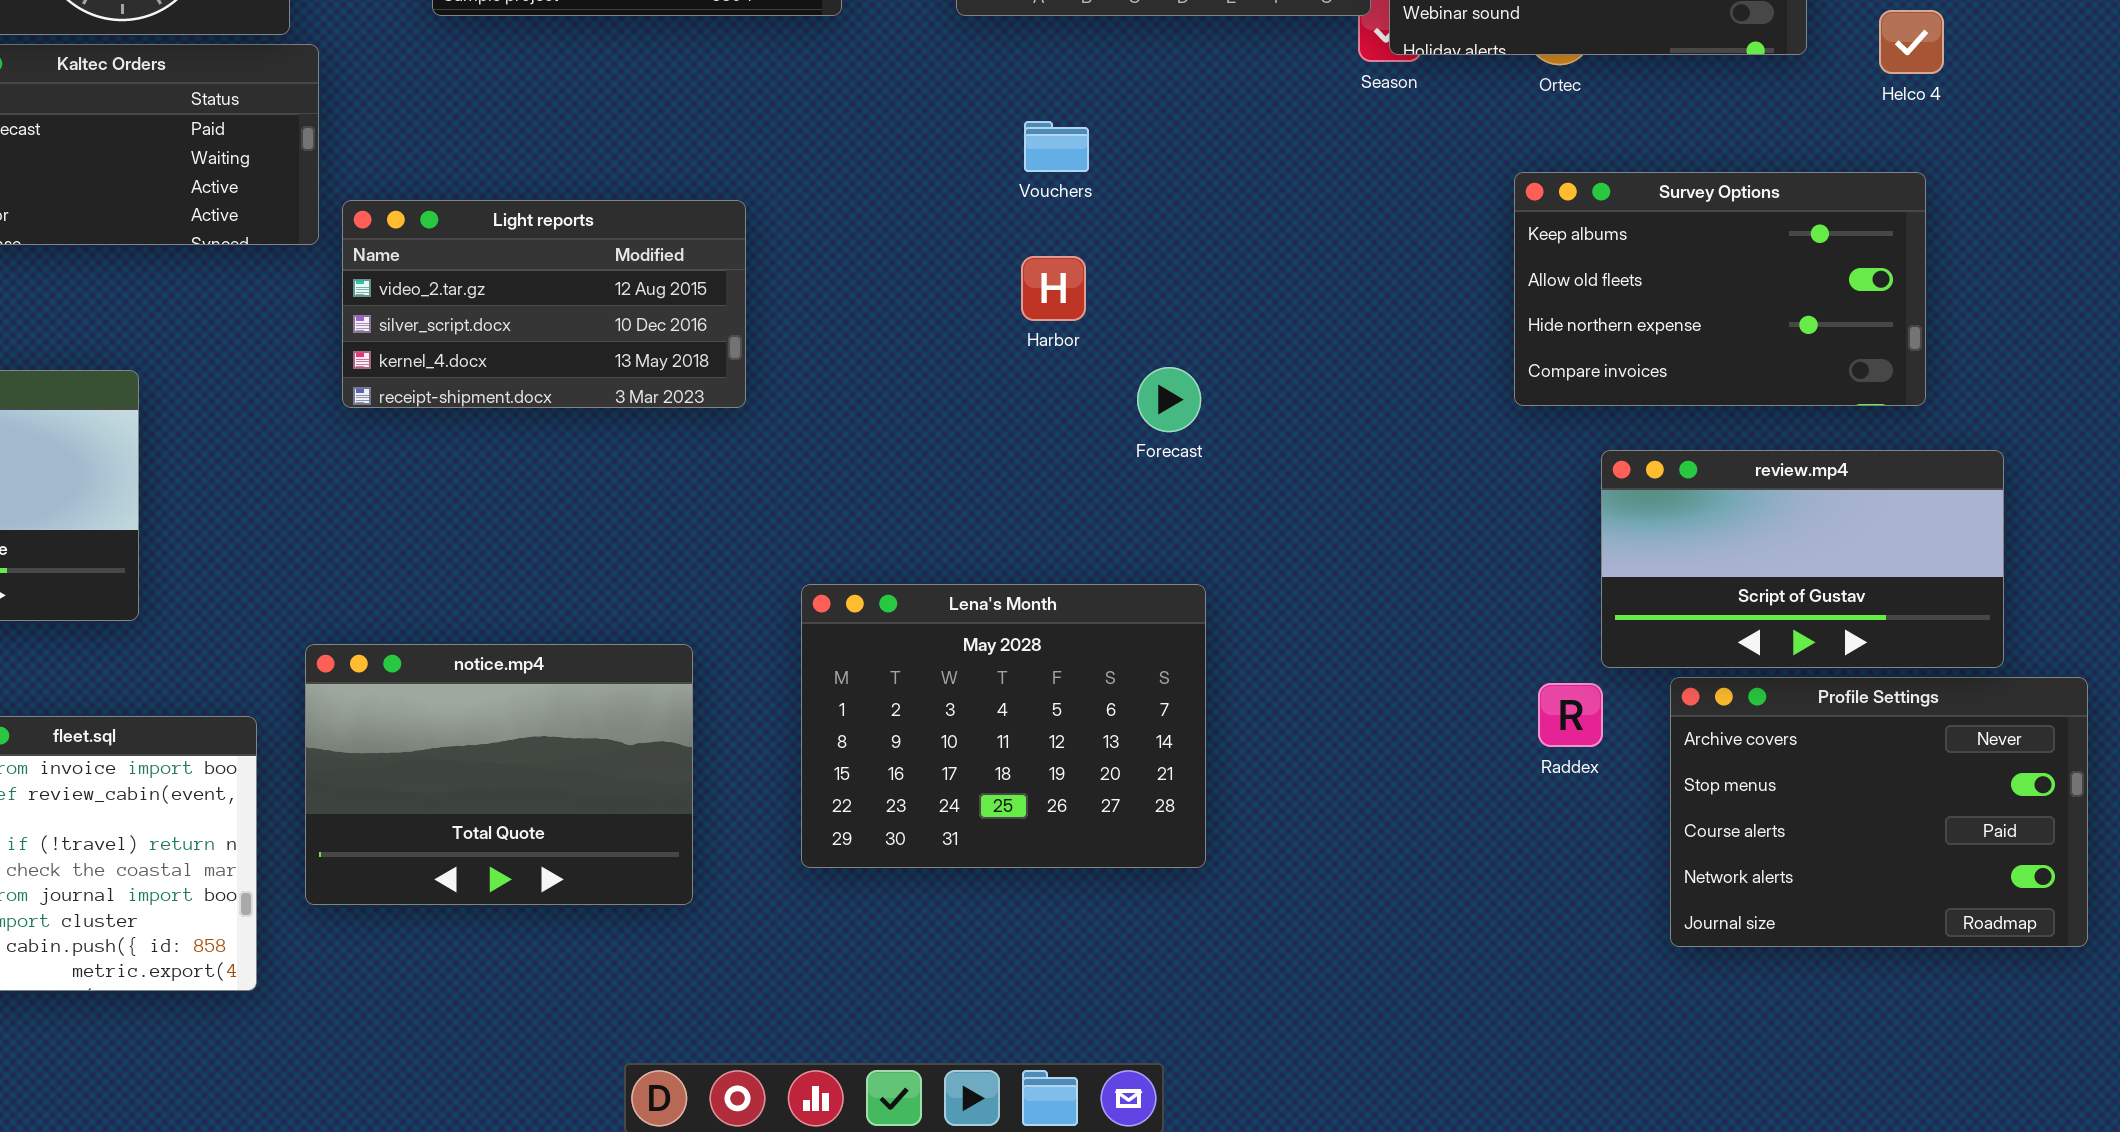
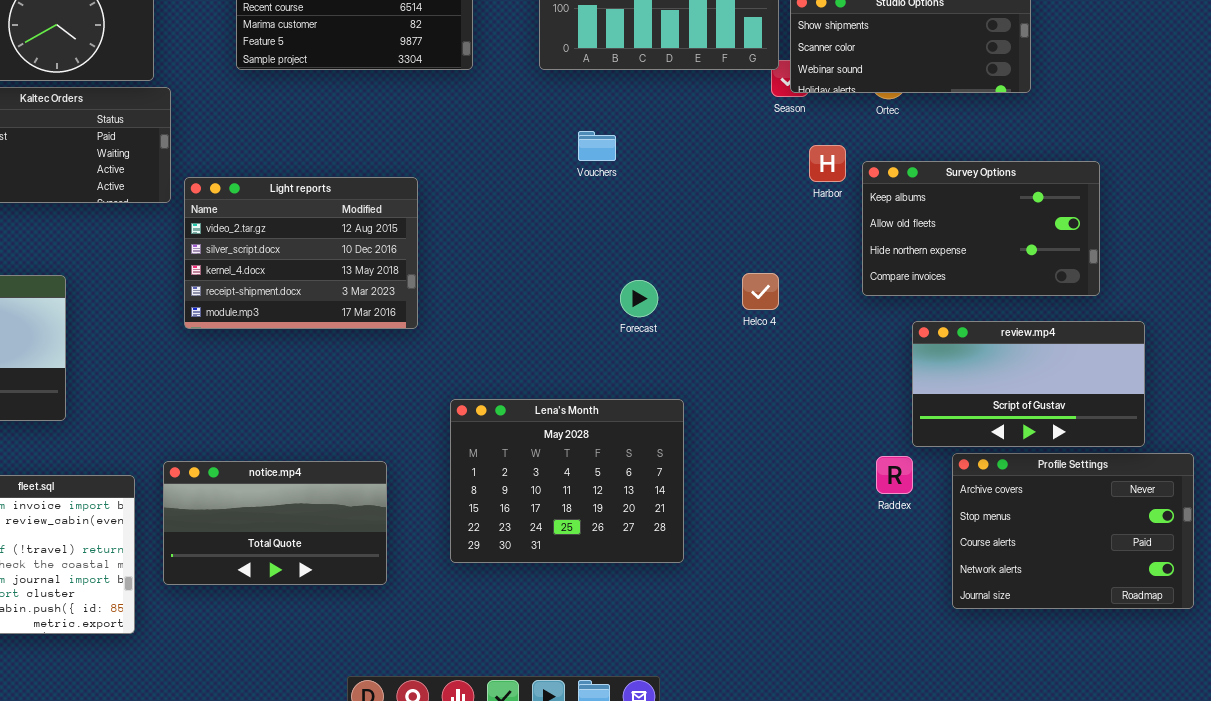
Helco 4: [1879,10,1944,74] -> [742,273,779,310], moved
Light reports: [342,200,746,408] -> [184,177,418,329], resized
Harbor: [1021,256,1086,321] -> [809,145,846,182], moved
Forecast: [1137,367,1201,432] -> [620,280,658,317], moved
notice.mp4: [305,644,693,905] -> [163,461,387,585], resized

